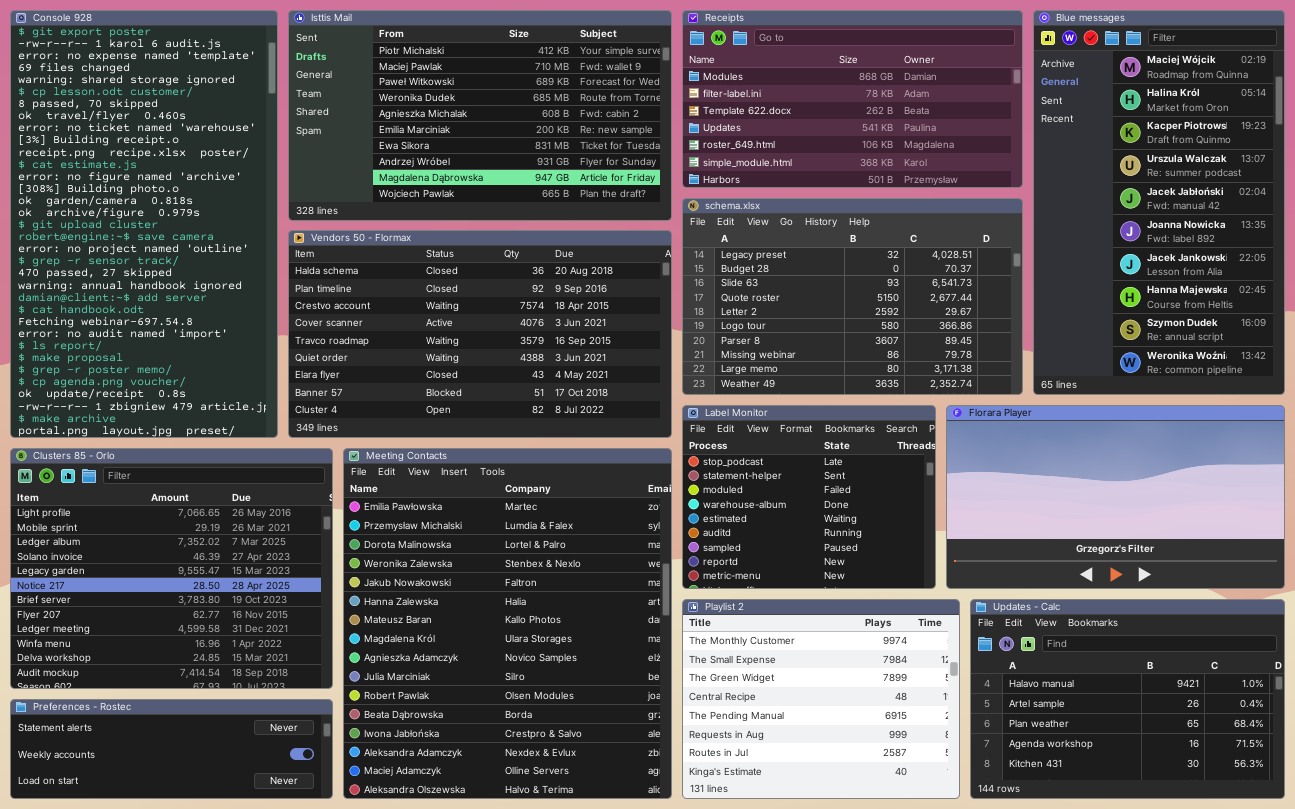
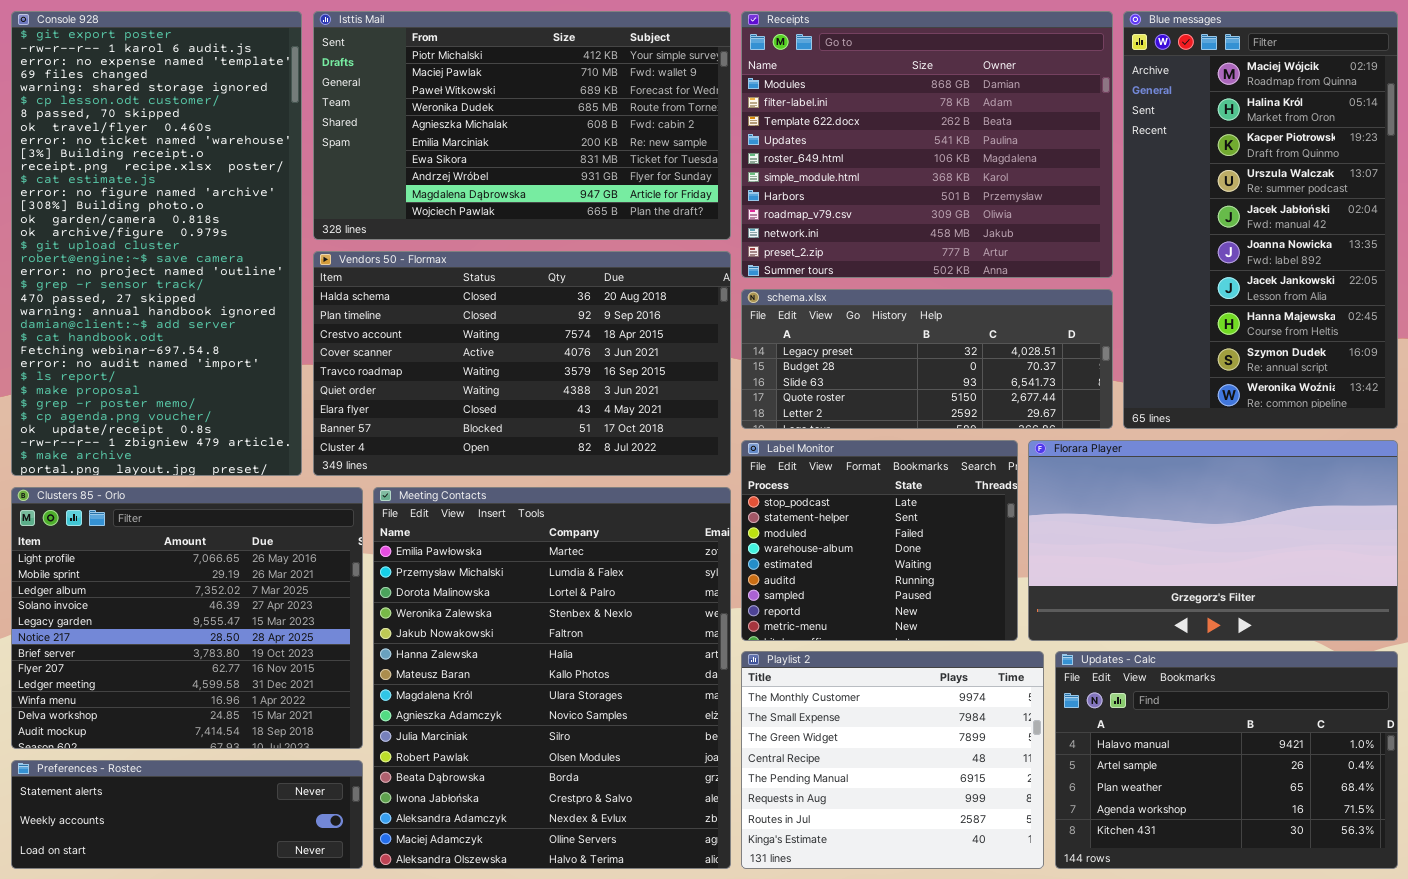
Receipts: [682,10,1023,188] -> [741,11,1113,278], resized
schema.xlsx: [682,198,1023,395] -> [741,289,1113,429], resized

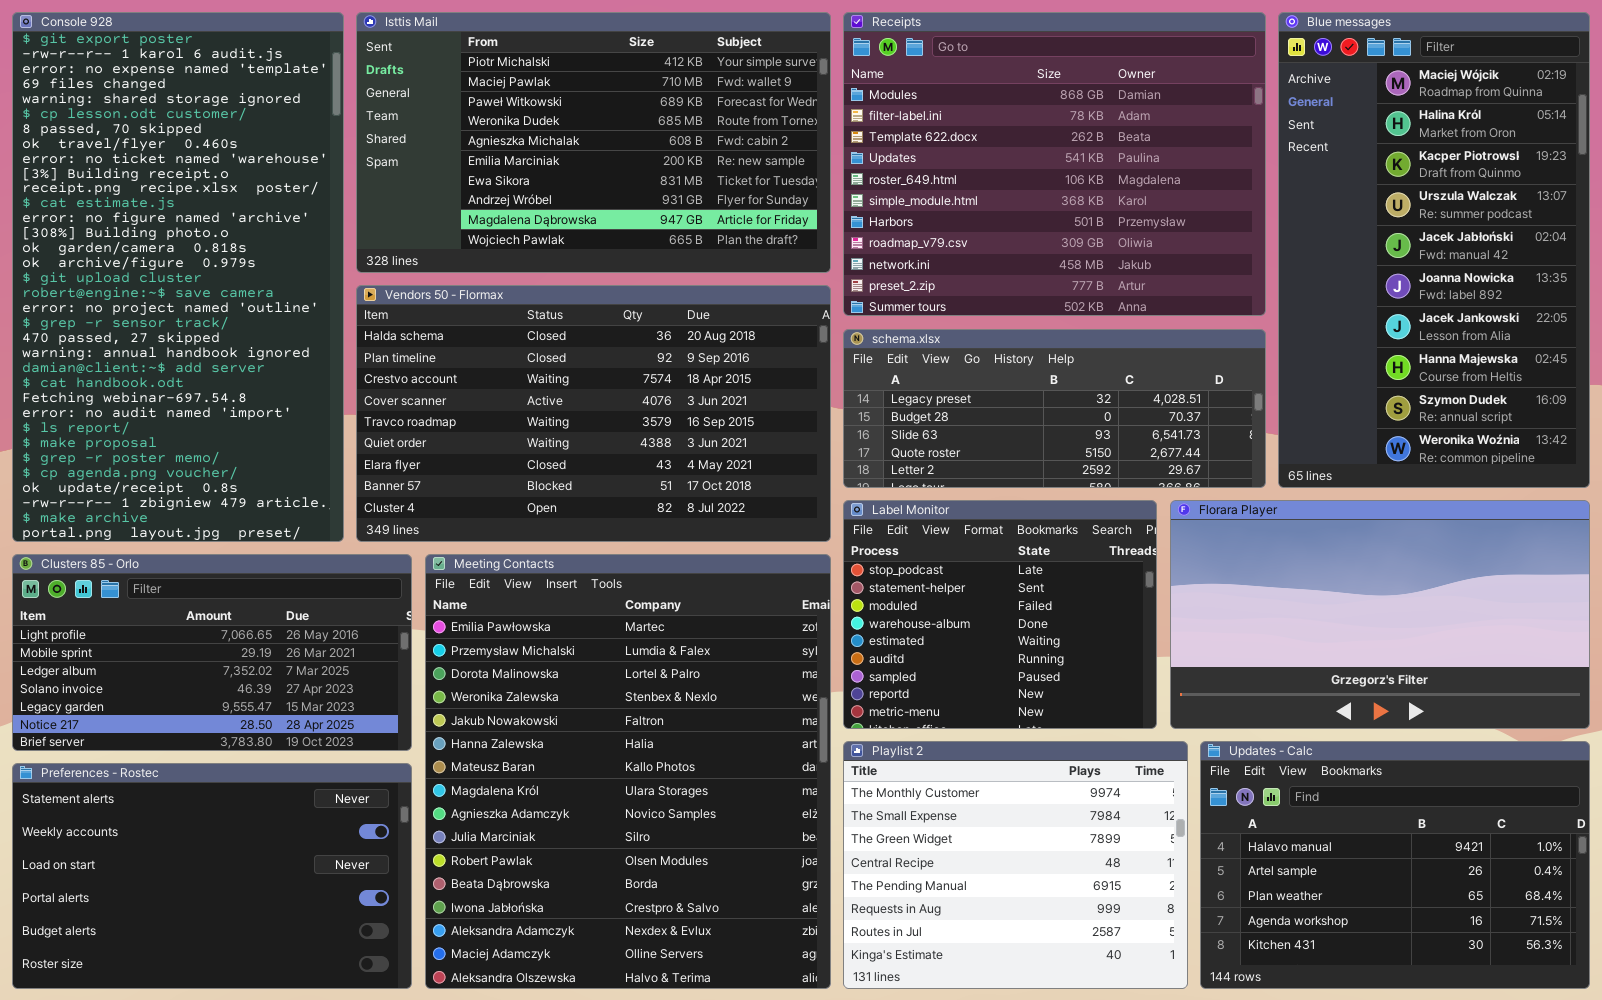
Clusters 85 - Orlo: [11,487,363,749] -> [12,554,412,751], resized
Preferences - Rostec: [11,760,363,869] -> [12,763,412,989], resized

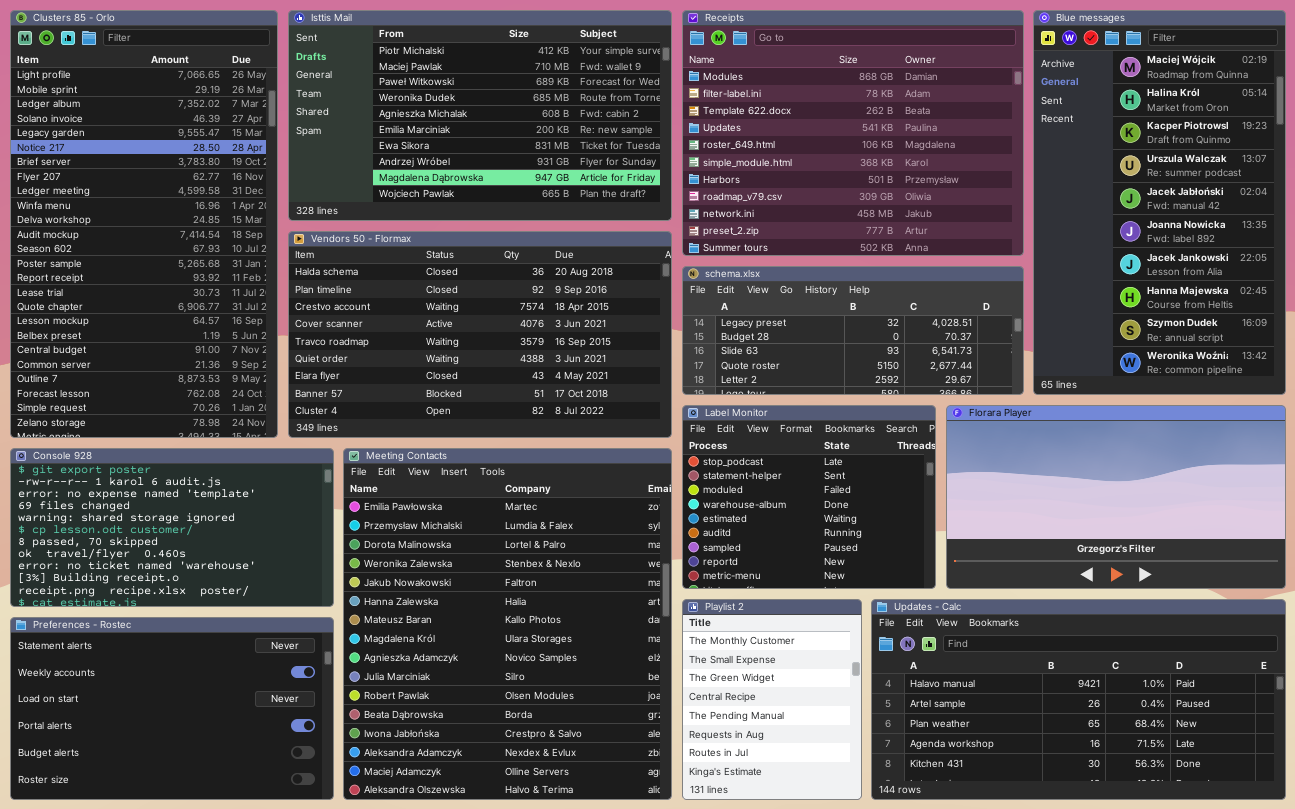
Console 928: [12,12,344,542] -> [10,448,334,607], moved, resized
Clusters 85 - Orlo: [12,554,412,751] -> [10,10,278,438], moved, resized
Playlist 2: [843,741,1188,989] -> [682,599,862,800], resized
Updates - Calc: [1200,741,1590,989] -> [871,599,1286,800], resized

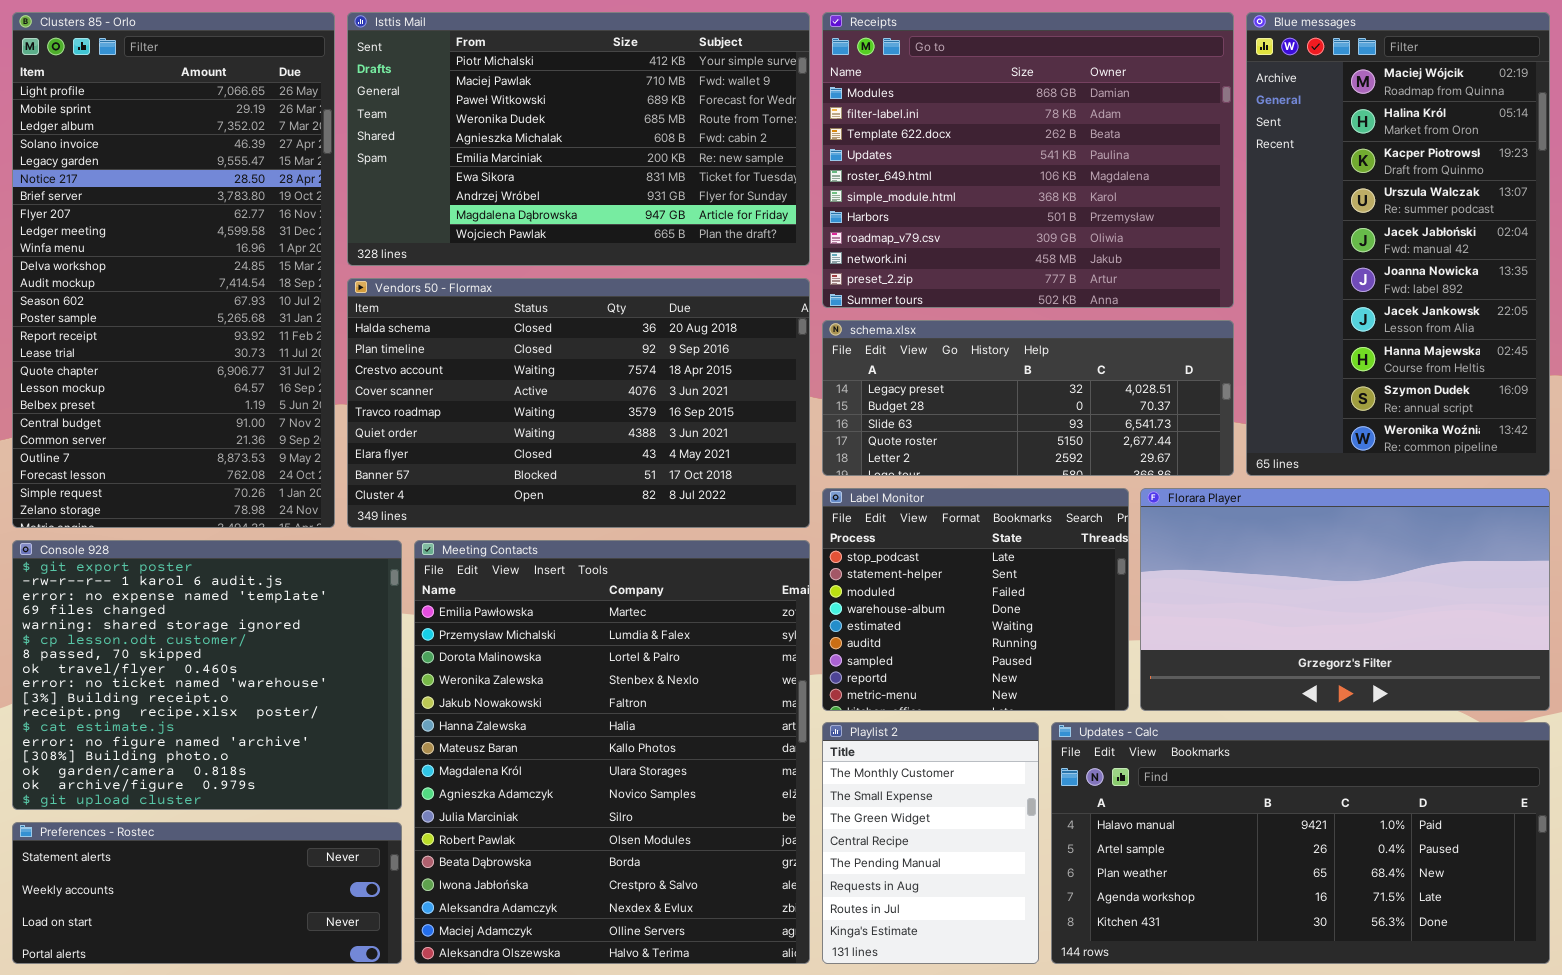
Console 928: [10,448,334,607] -> [12,540,402,810], resized
Preferences - Rostec: [10,617,334,800] -> [12,822,402,964], resized

